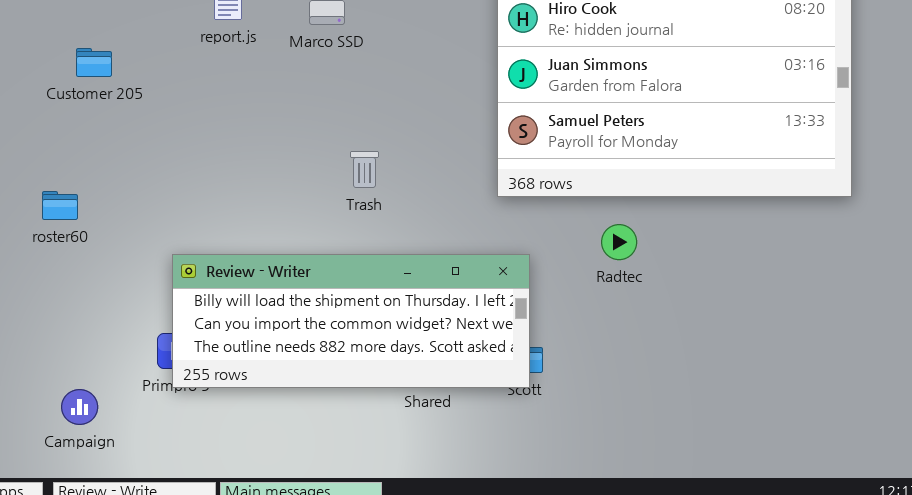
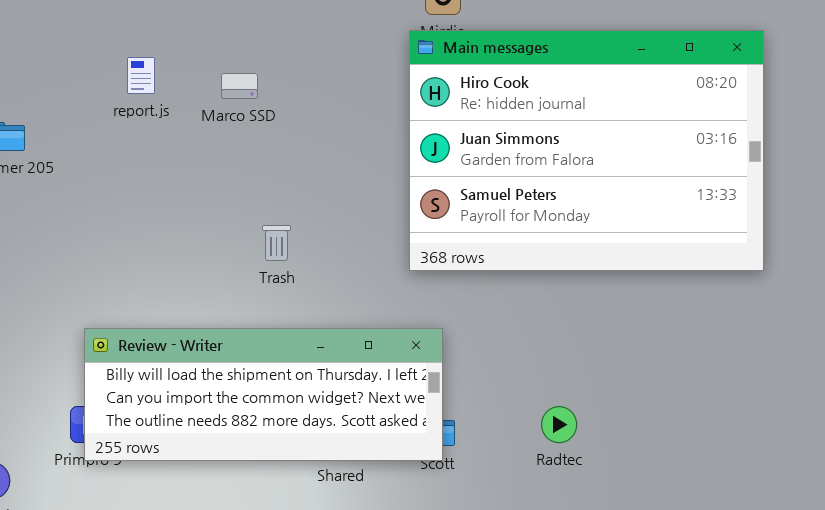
Radtec: [601,224,637,260] -> [541,406,577,443], moved

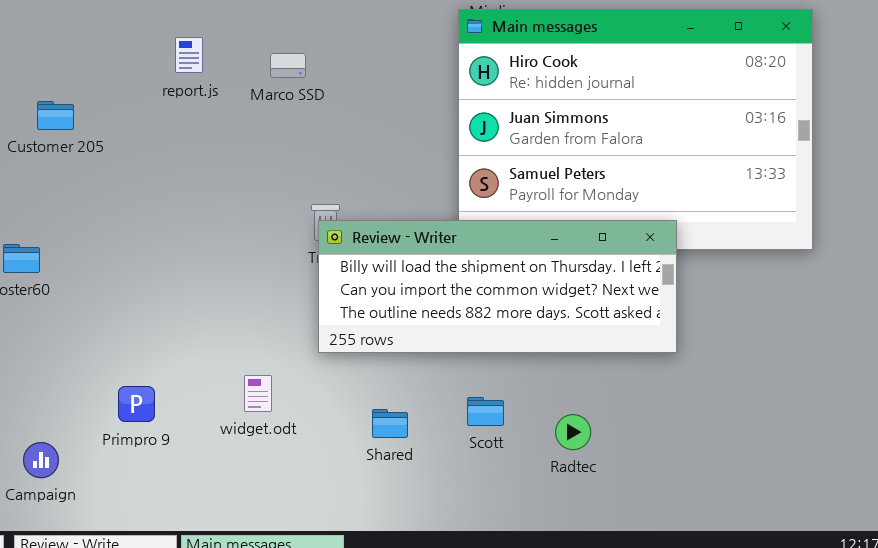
Review - Writer: [84,328,443,461] -> [318,220,677,353], moved
Radtec: [541,406,577,443] -> [555,414,591,450], moved

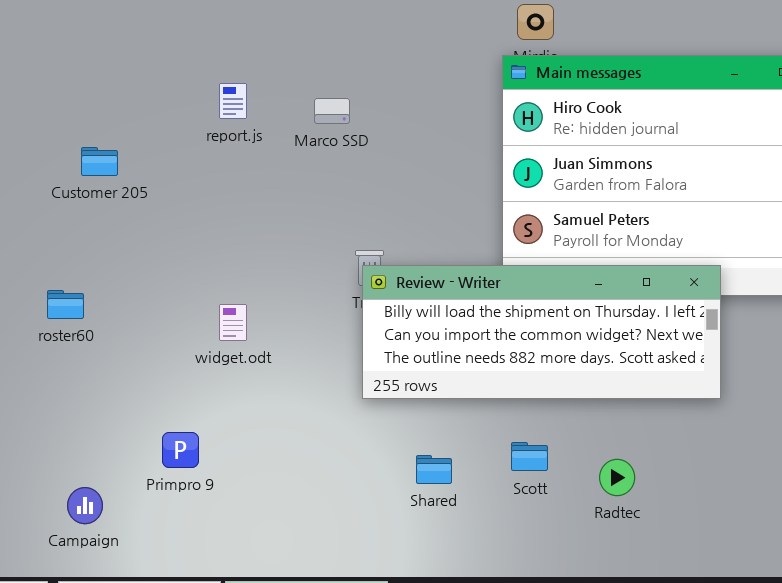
widget.odt: [244,375,272,412] -> [219,304,247,341], moved

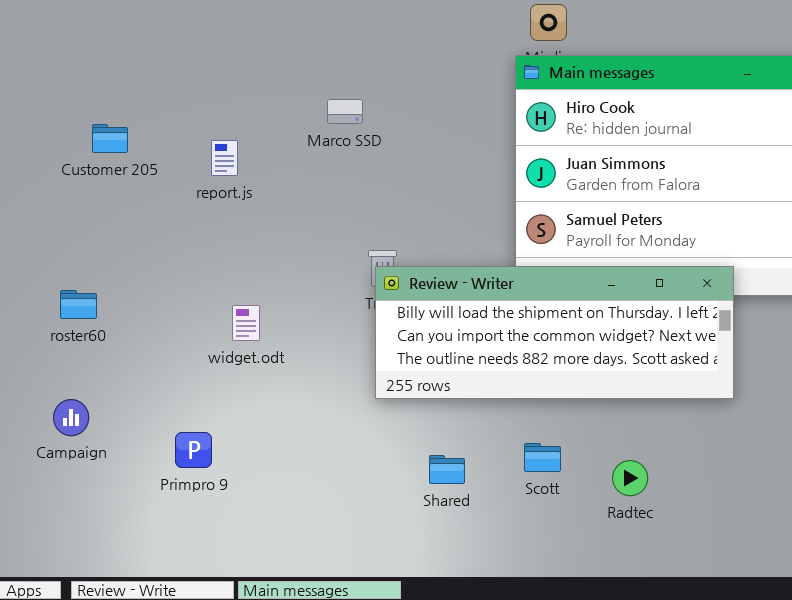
report.js: [219,83,247,119] -> [211,140,238,176], moved
Customer 205: [81,147,118,176] -> [92,124,128,153], moved
Campaign: [67,487,103,524] -> [53,399,89,436], moved

